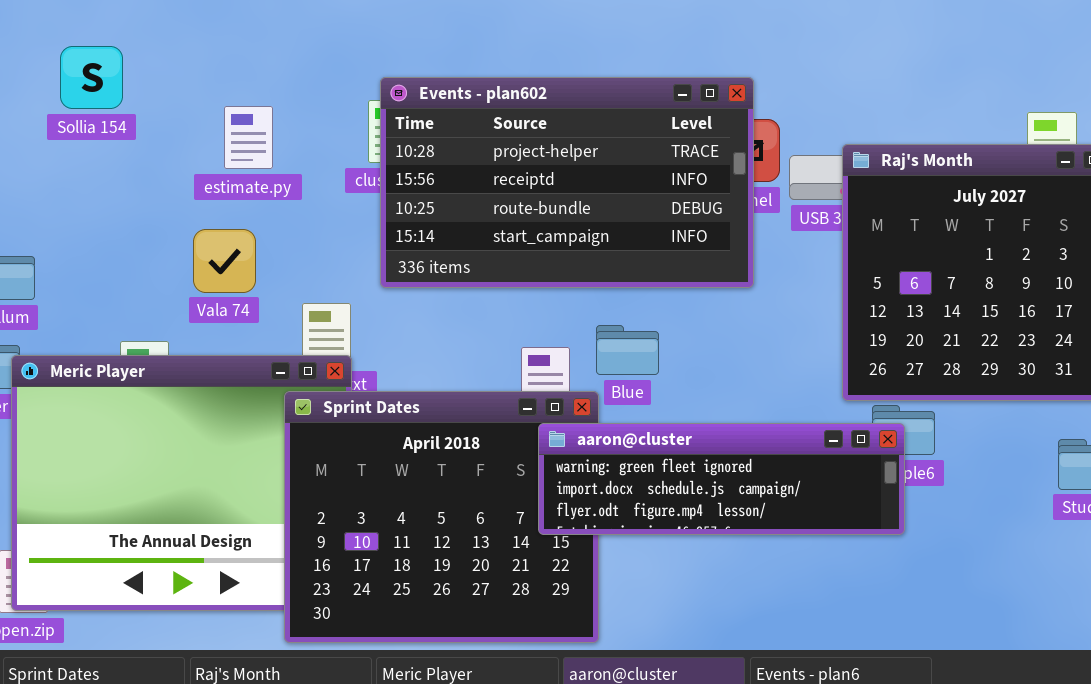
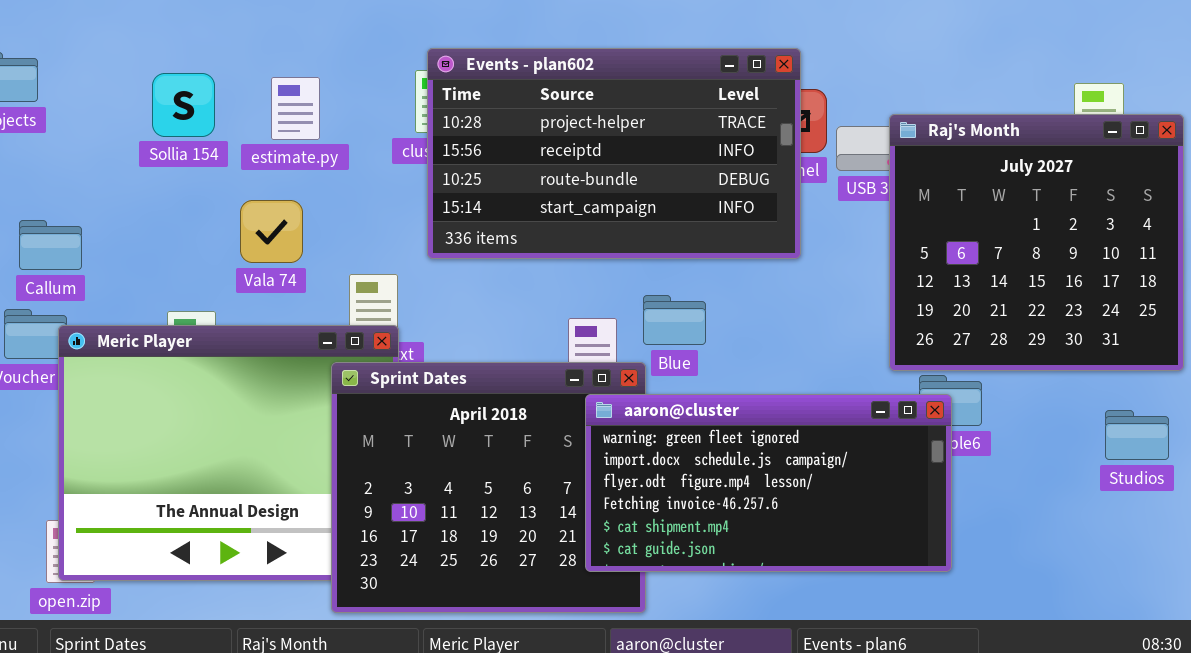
Sollia 154: [60,46,123,109] -> [152,73,215,137], moved
aaron@cluster: [538,423,905,535] -> [585,394,952,572], resized

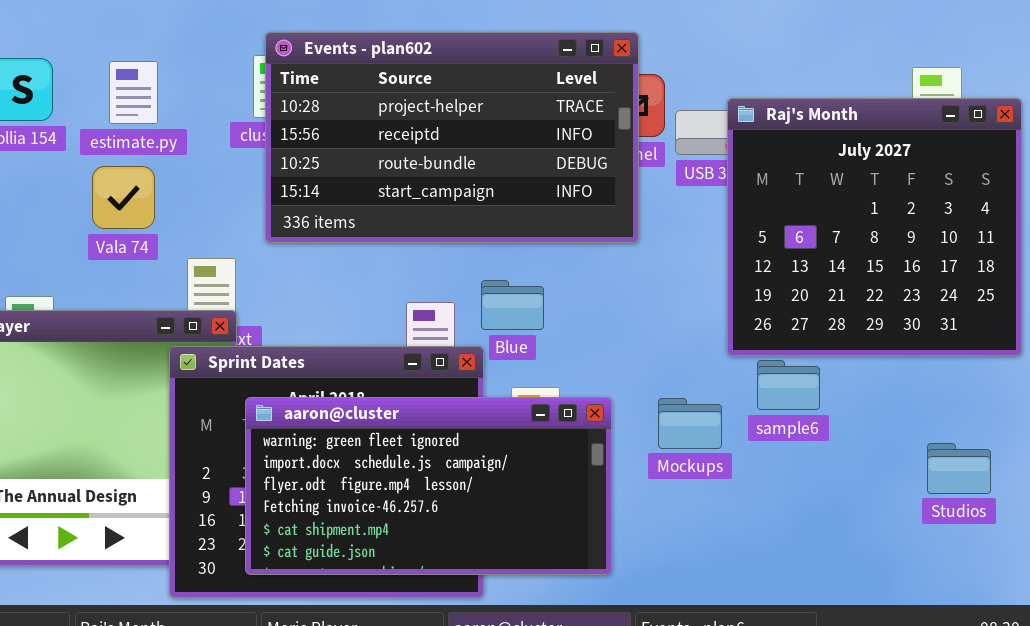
Vala 74: [240,200,303,263] -> [92,166,155,229], moved
aaron@cluster: [585,394,952,572] -> [245,397,612,575], moved
Studios: [1105,410,1169,460] -> [927,443,991,494], moved

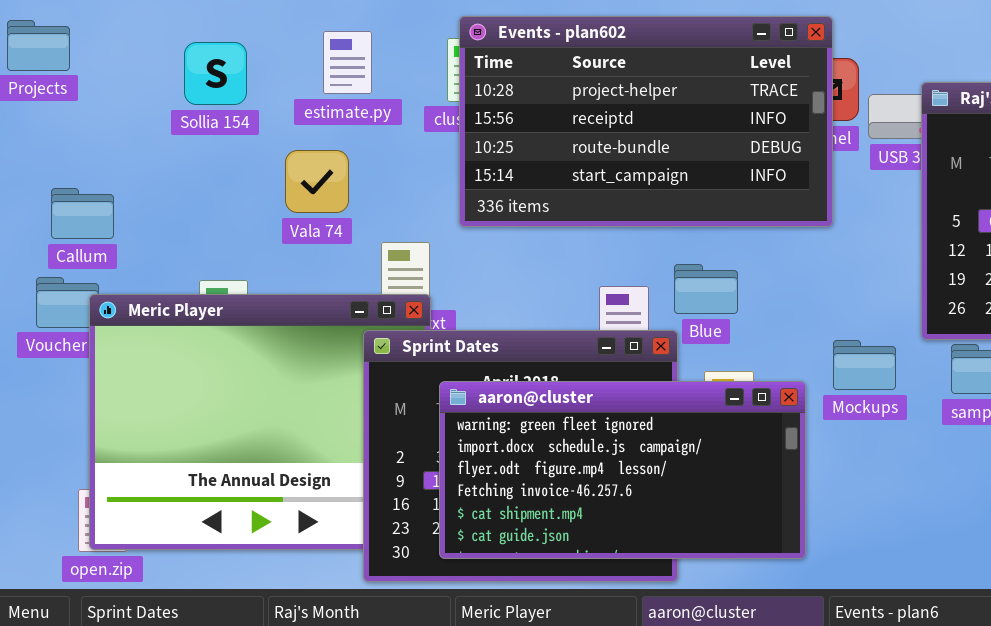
estimate.py: [109,61,158,124] -> [323,31,372,94], moved
Mockups: [658,398,722,449] -> [833,340,896,390], moved

